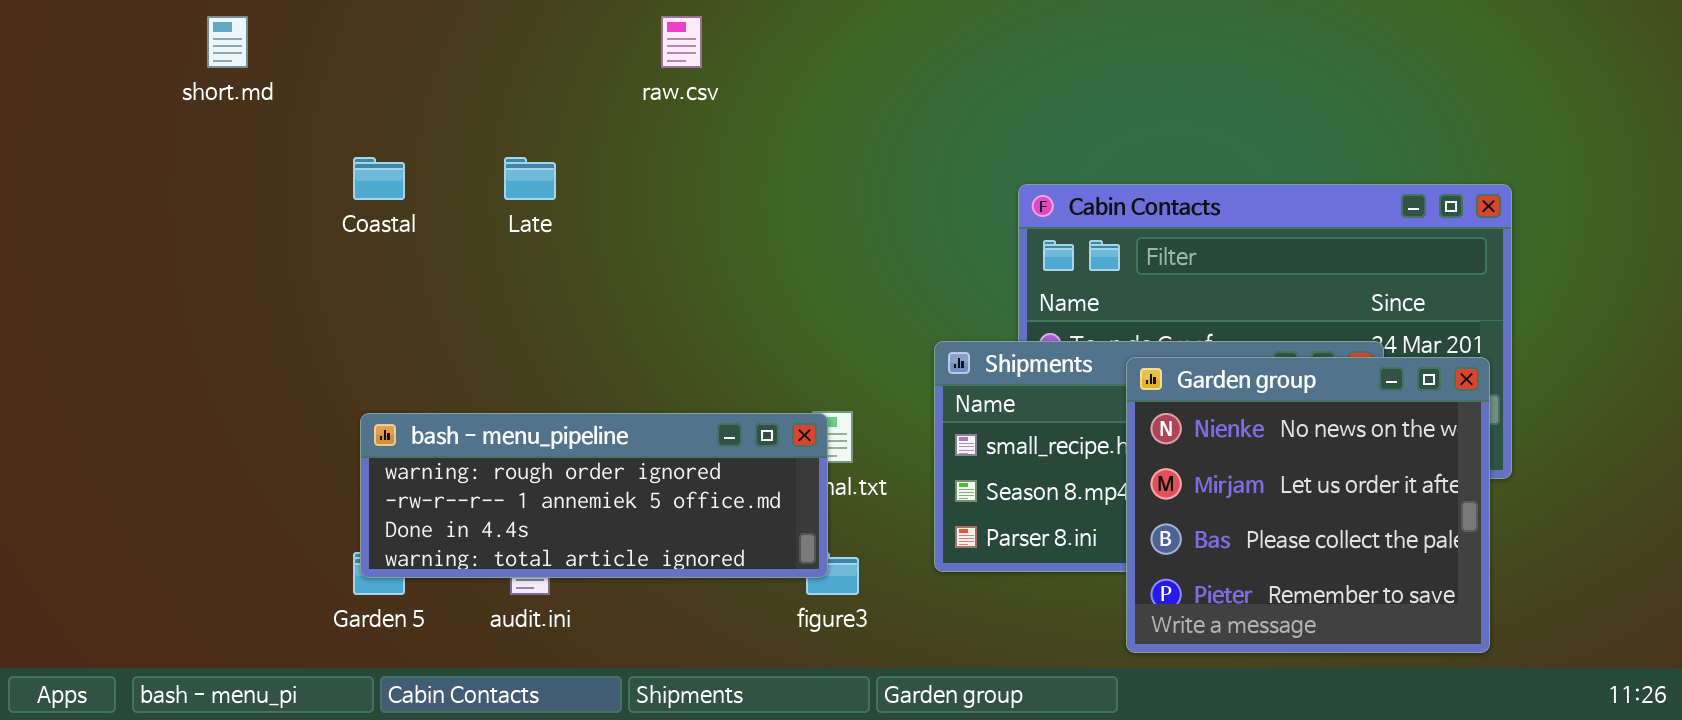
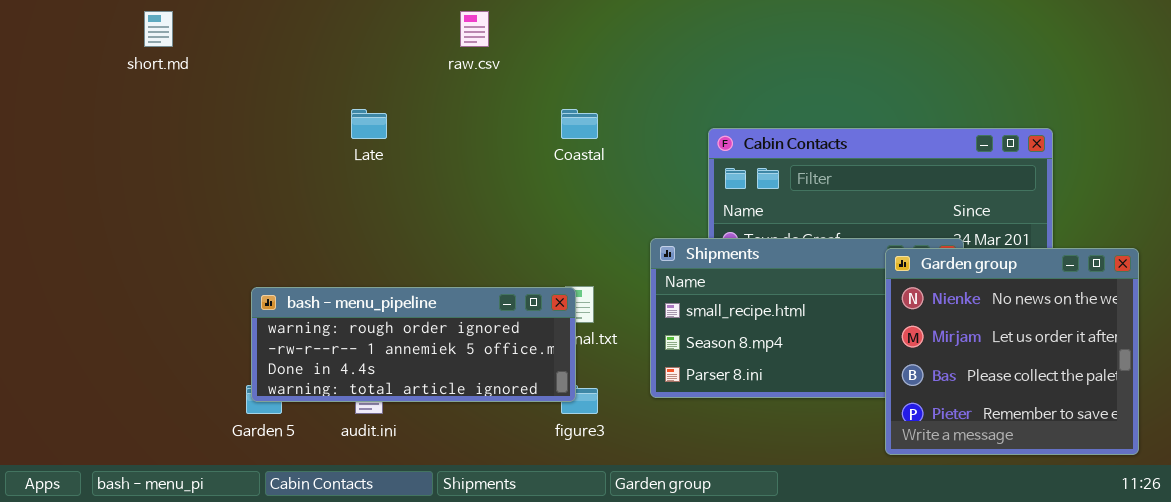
Coastal: [353,157,405,200] -> [561,109,598,139], moved
Garden group: [1126,357,1490,653] -> [885,248,1139,455], moved

